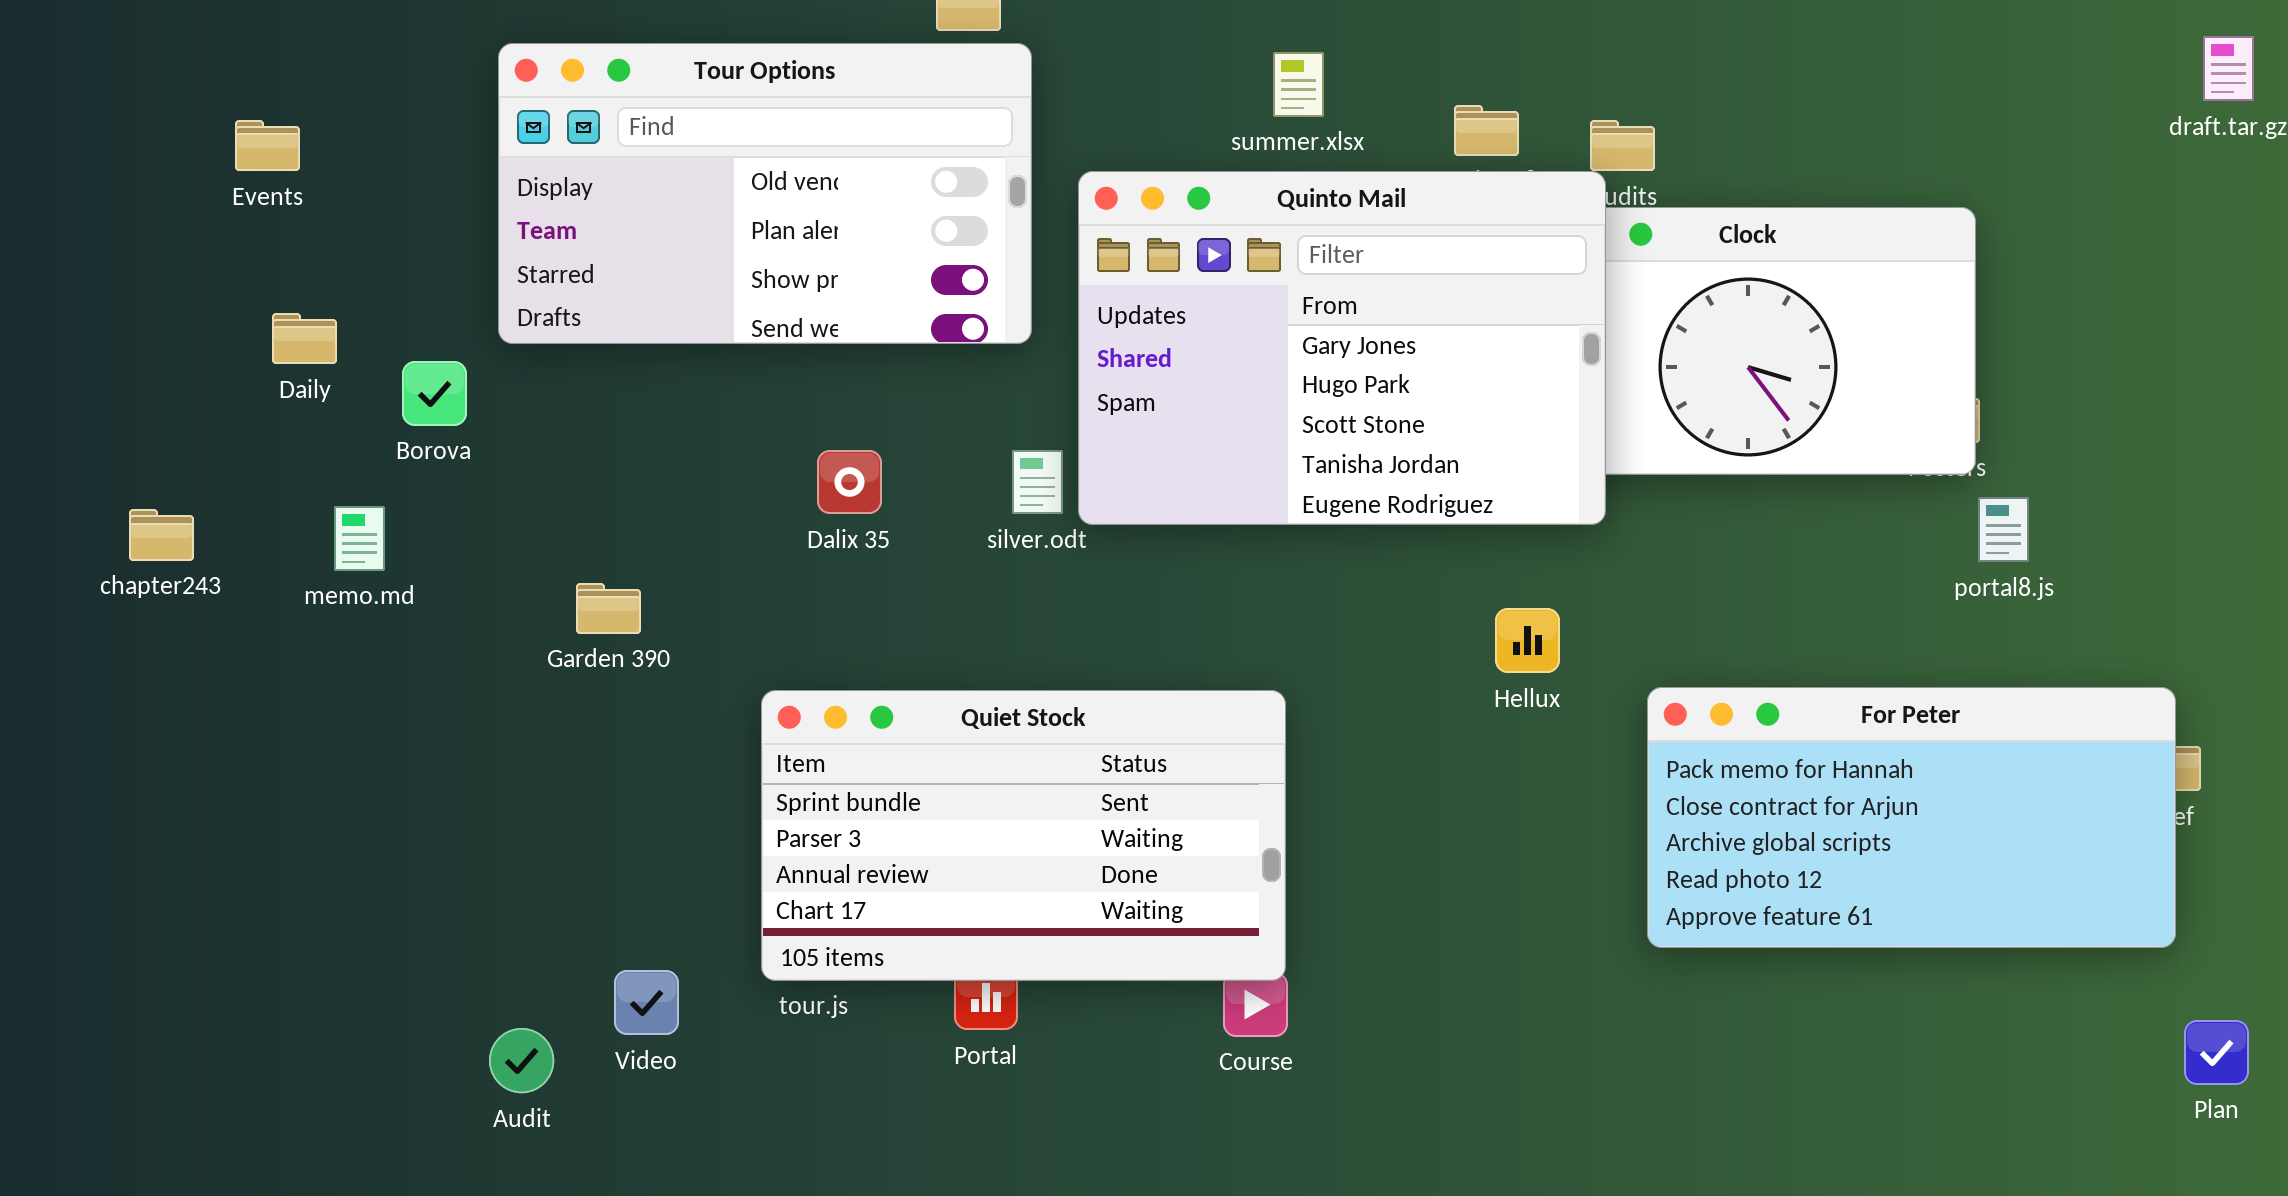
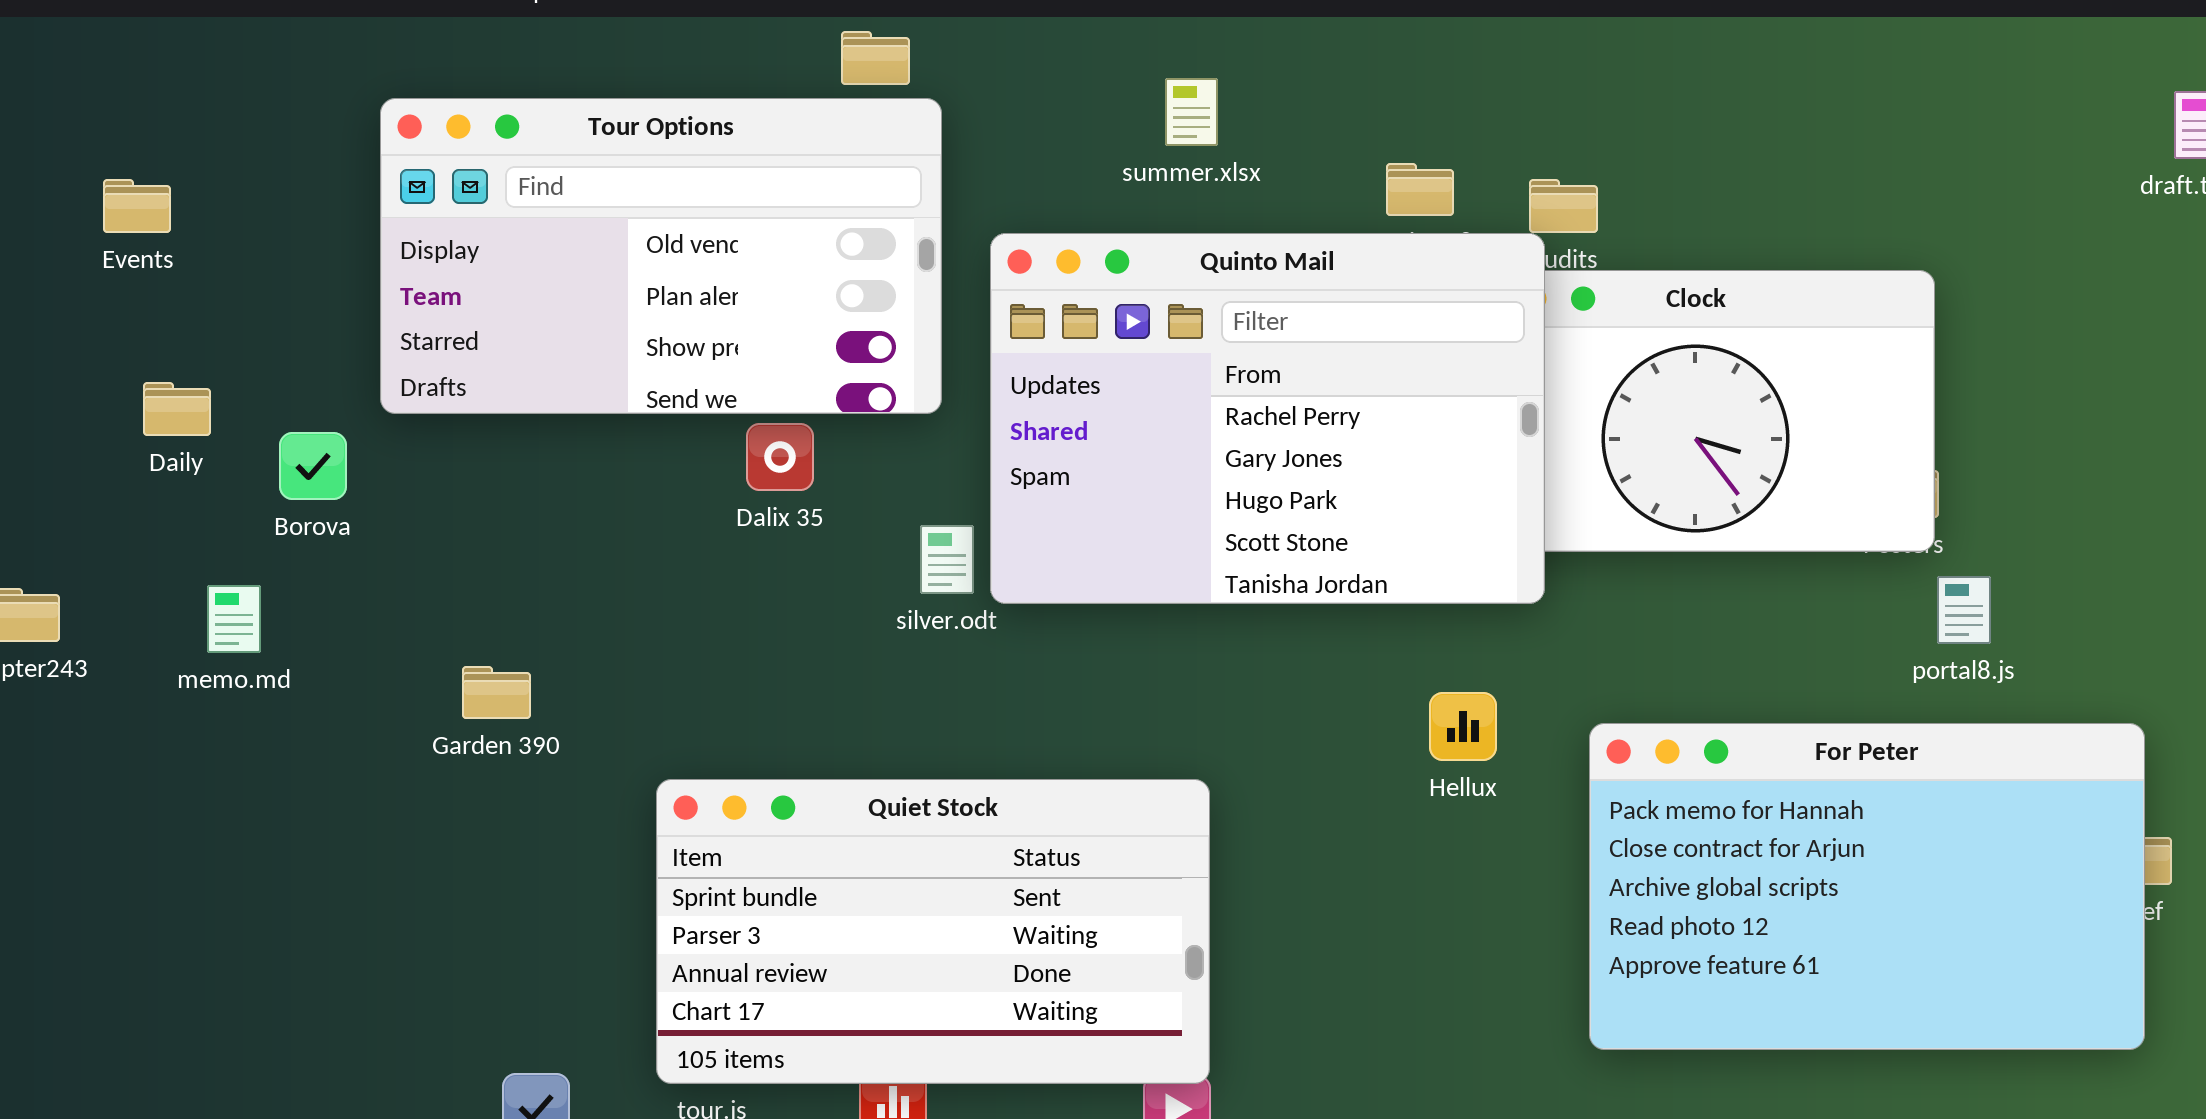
summer.xlsx: [1273,52,1324,117] -> [1165,78,1218,146], moved
Quinto Mail: [1078,171,1606,525] -> [990,233,1545,604], scrolled up 1 row
Dalix 35: [817,450,882,514] -> [746,423,814,491], moved
For Peter: [1647,687,2176,948] -> [1589,723,2145,1050], resized

